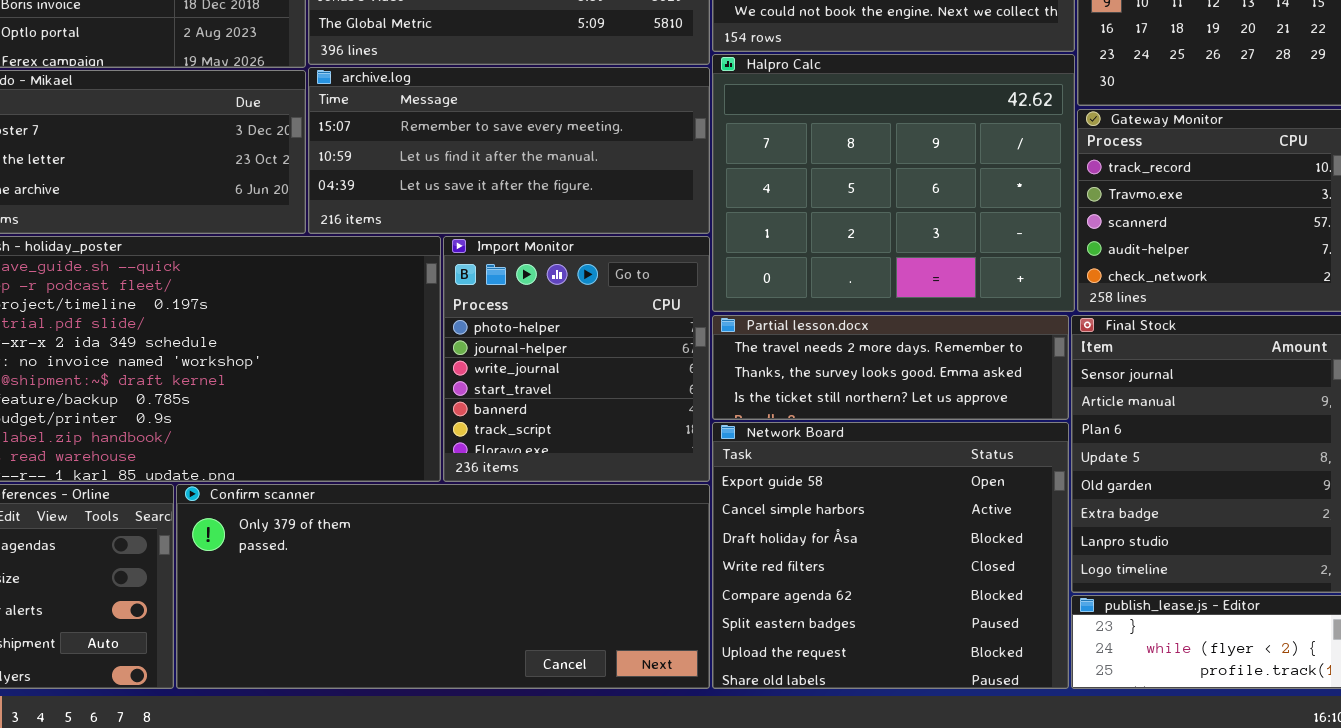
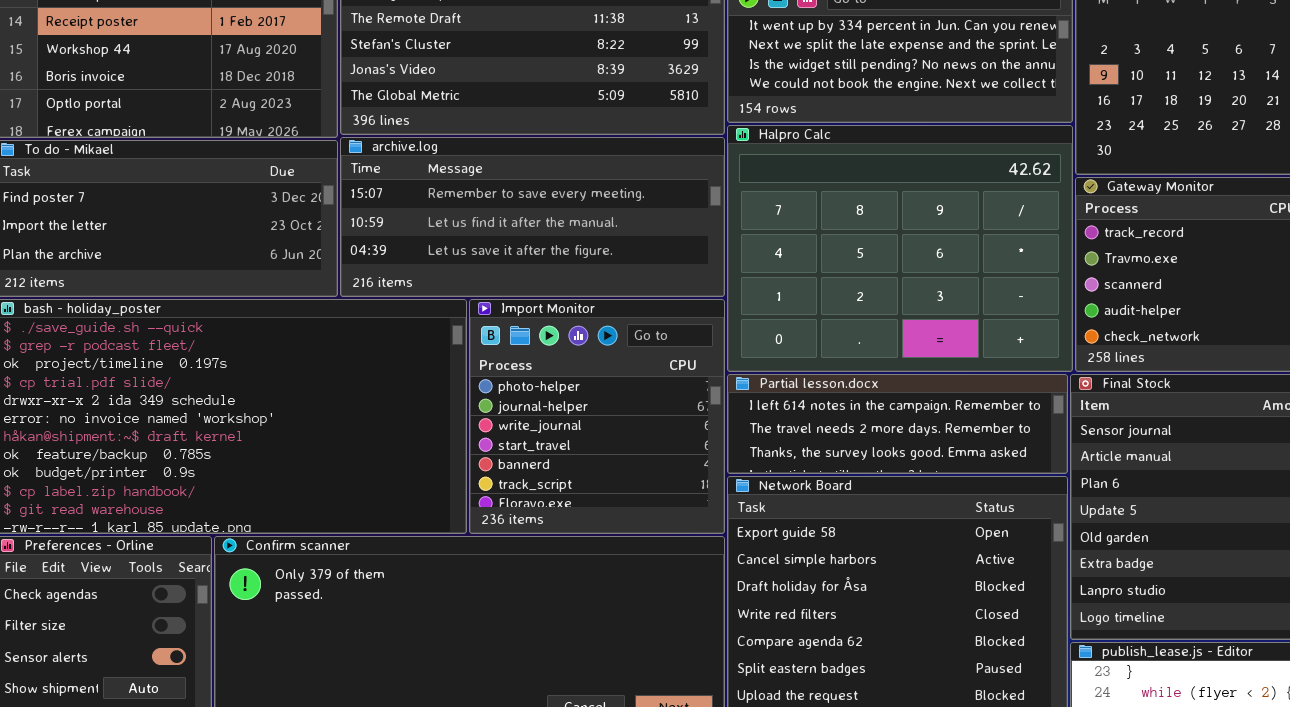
Partial lesson.docx: [712,315,1069,420] -> [727,374,1068,474], scrolled up 1 row

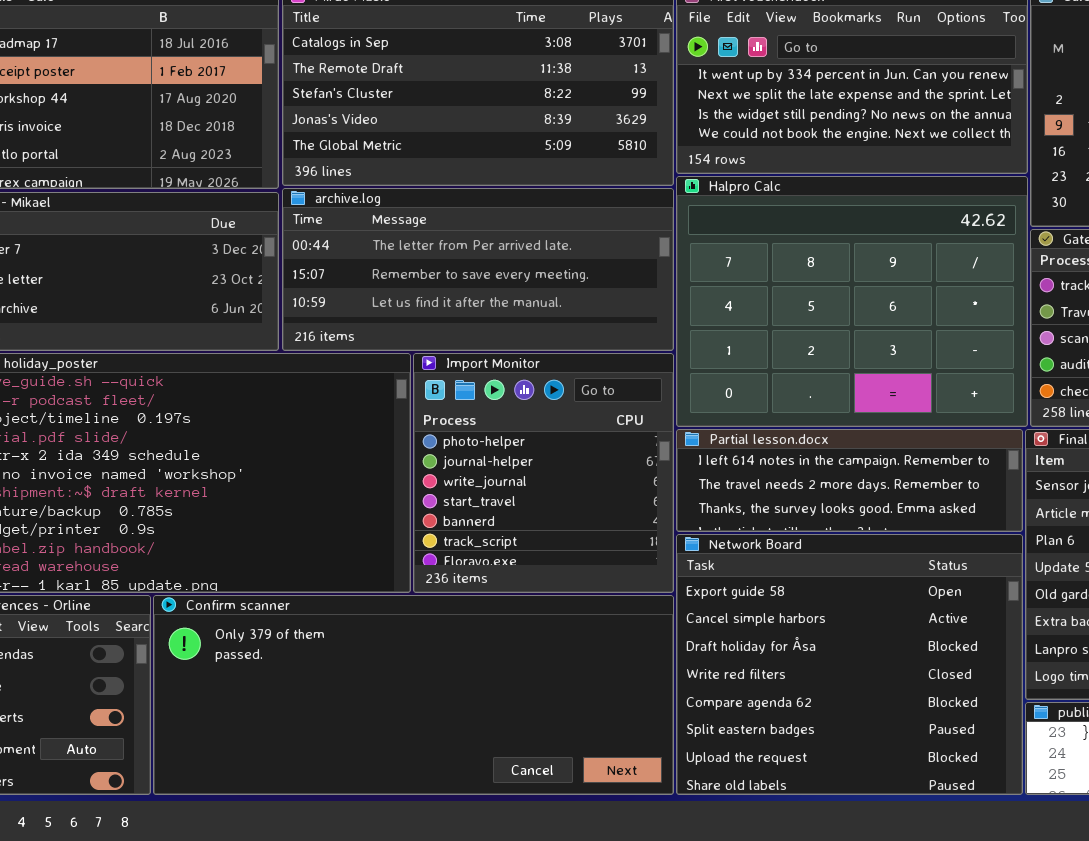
archive.log: [340,137,725,297] -> [282,188,674,351], scrolled up 1 row

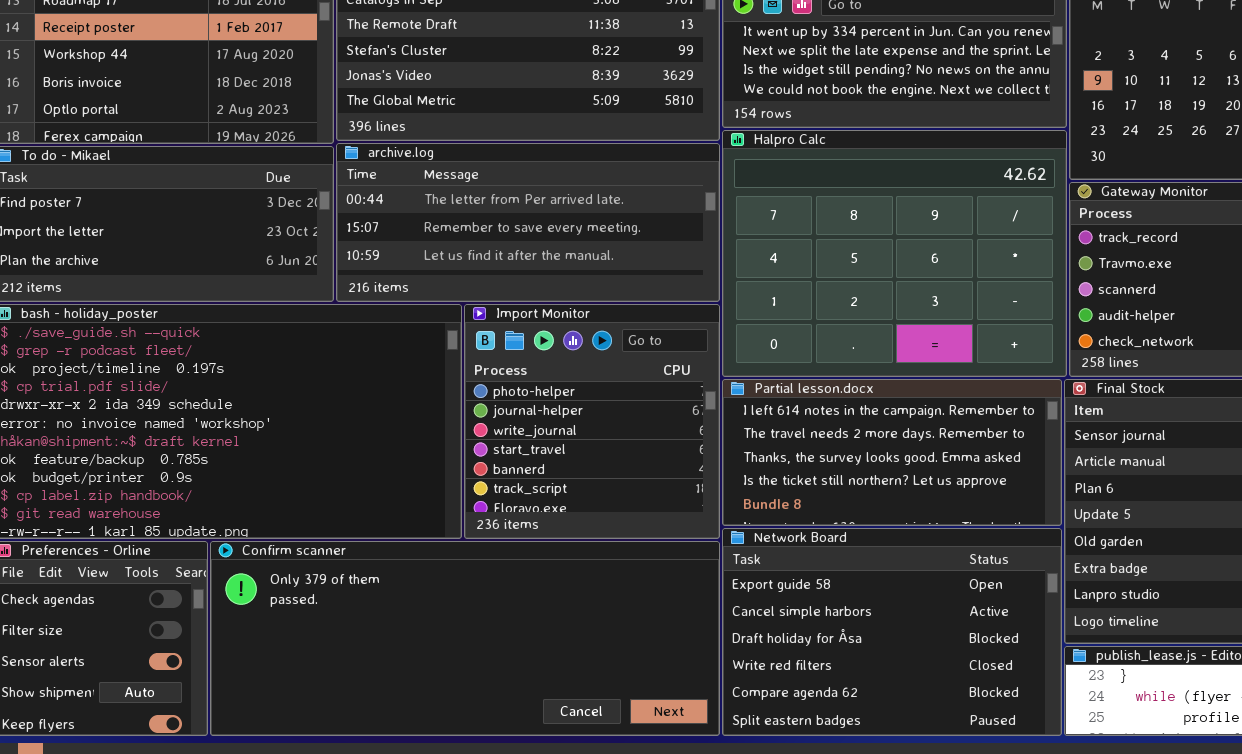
Partial lesson.docx: [676,429,1023,532] -> [722,379,1062,526], resized
Network Board: [676,534,1023,795] -> [722,528,1062,736], resized

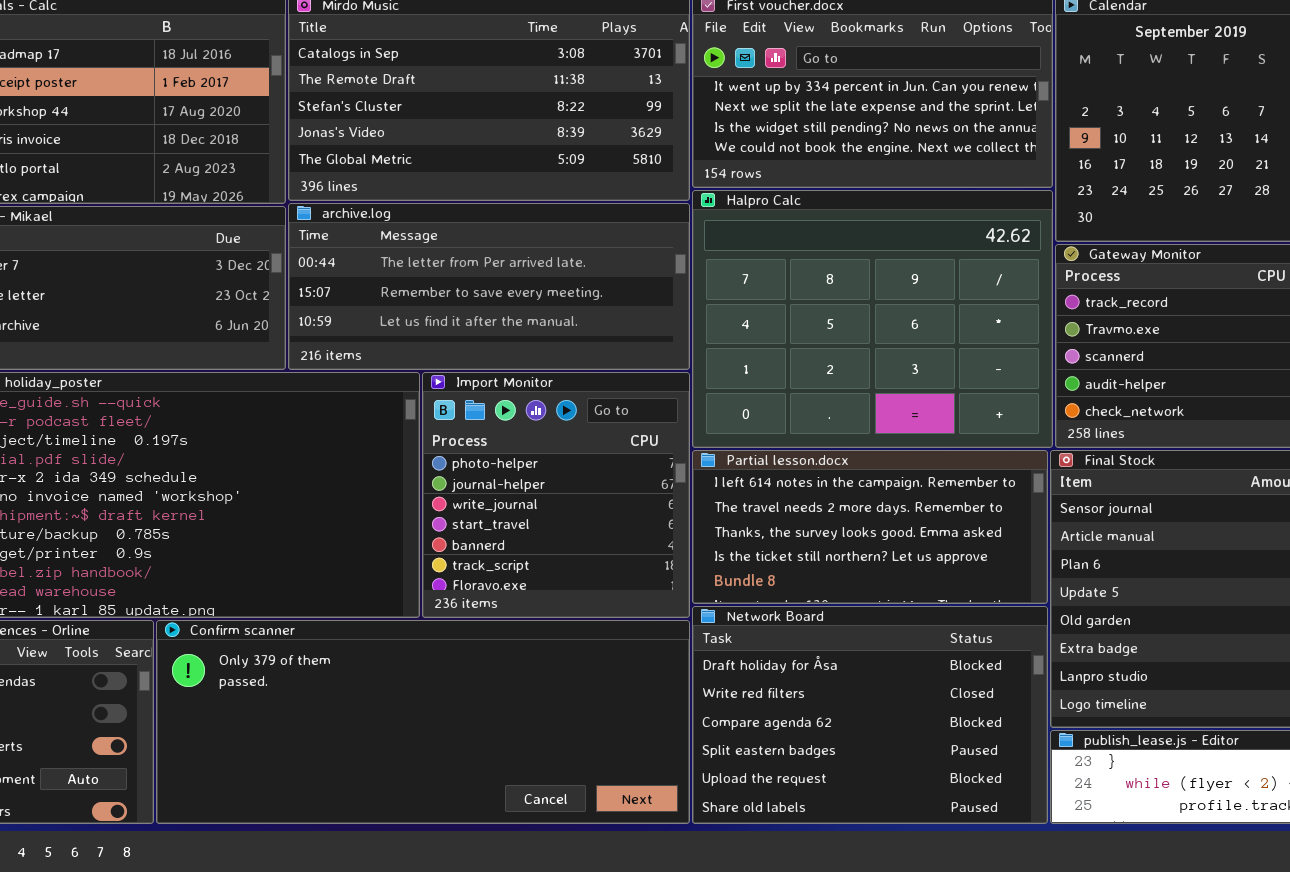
Network Board: [722,528,1062,736] -> [692,606,1048,824], scrolled down 2 rows

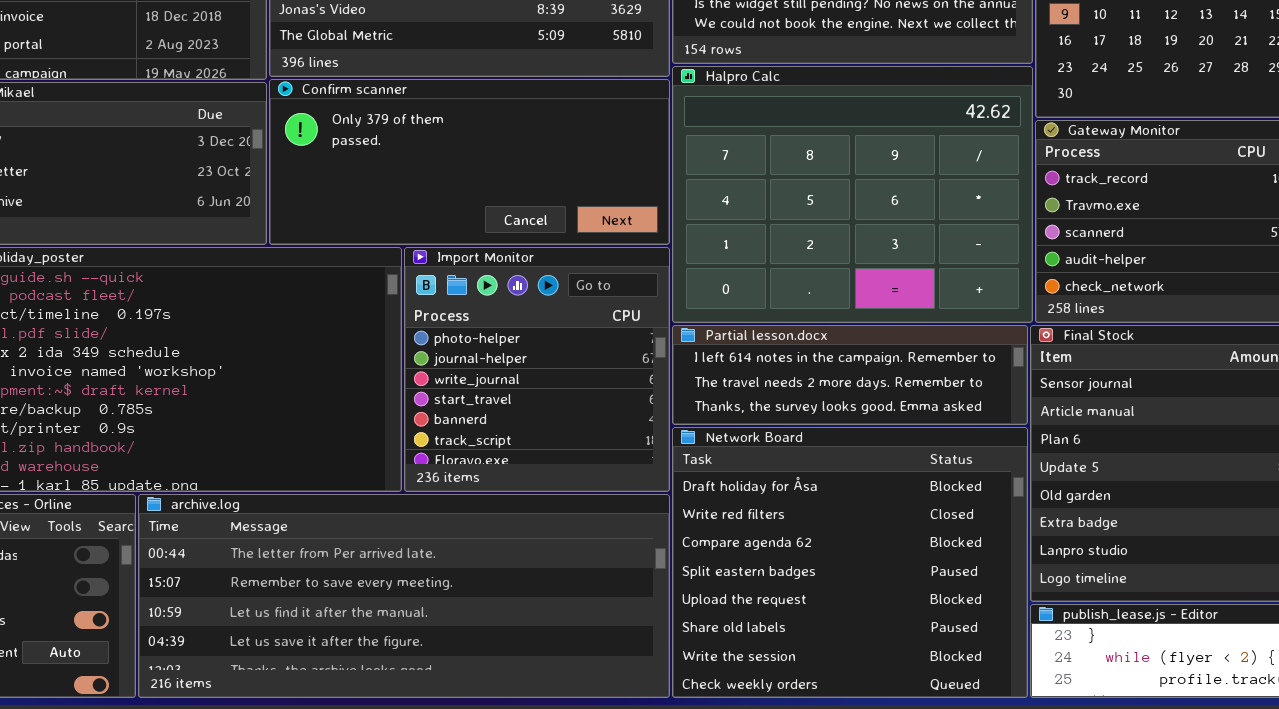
archive.log: [288,203,690,370] -> [138,494,670,698], moved, resized
Partial lesson.docx: [692,450,1048,604] -> [672,325,1028,425], resized
Network Board: [692,606,1048,824] -> [672,427,1028,698], resized
Confirm scanner: [156,620,690,824] -> [269,79,670,245], moved, resized

